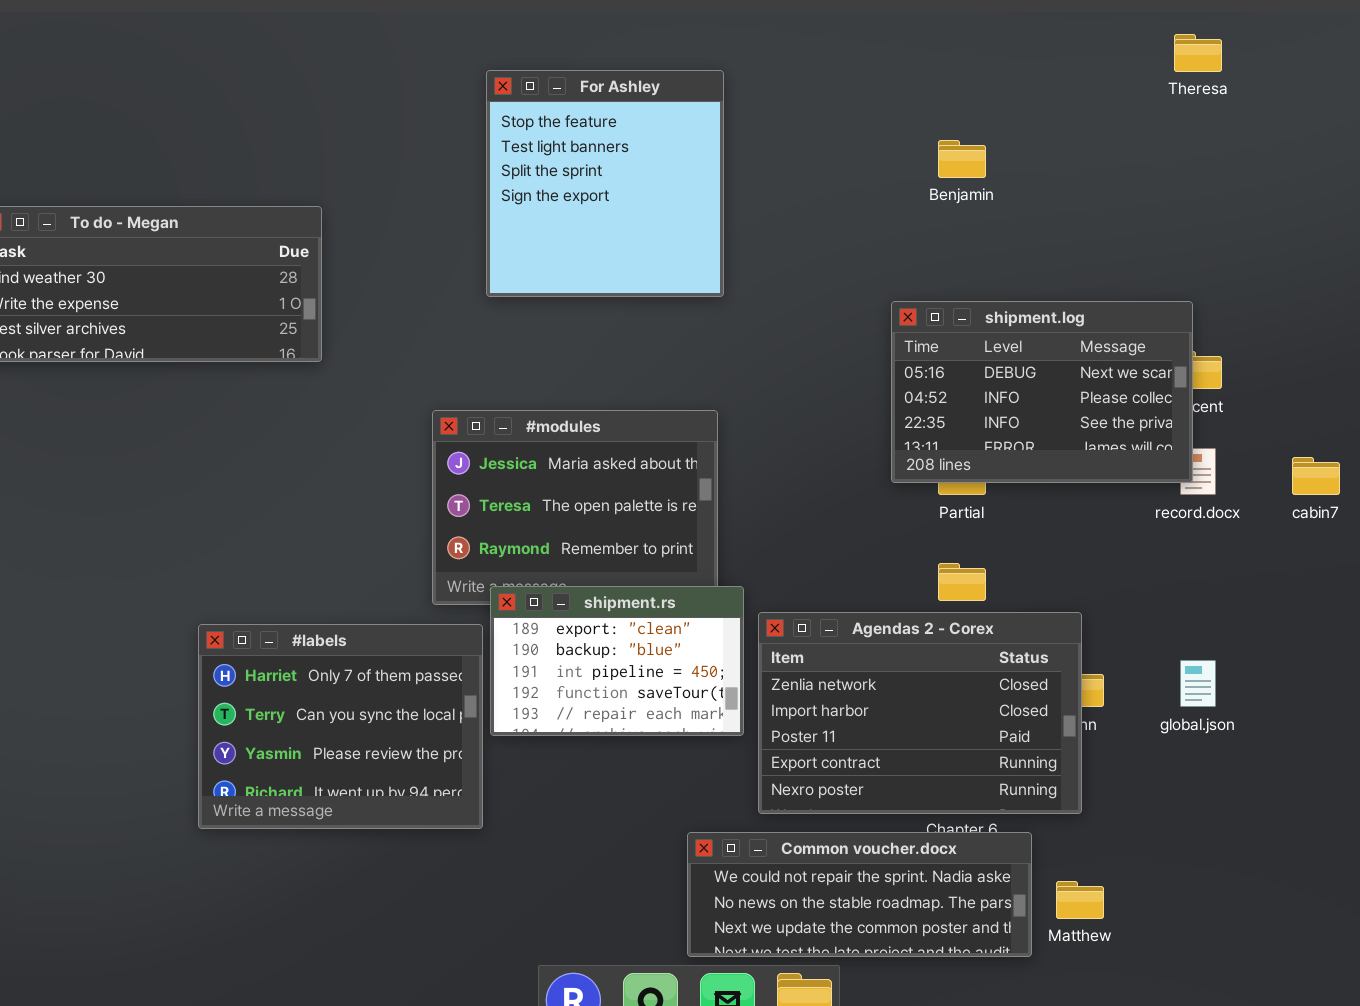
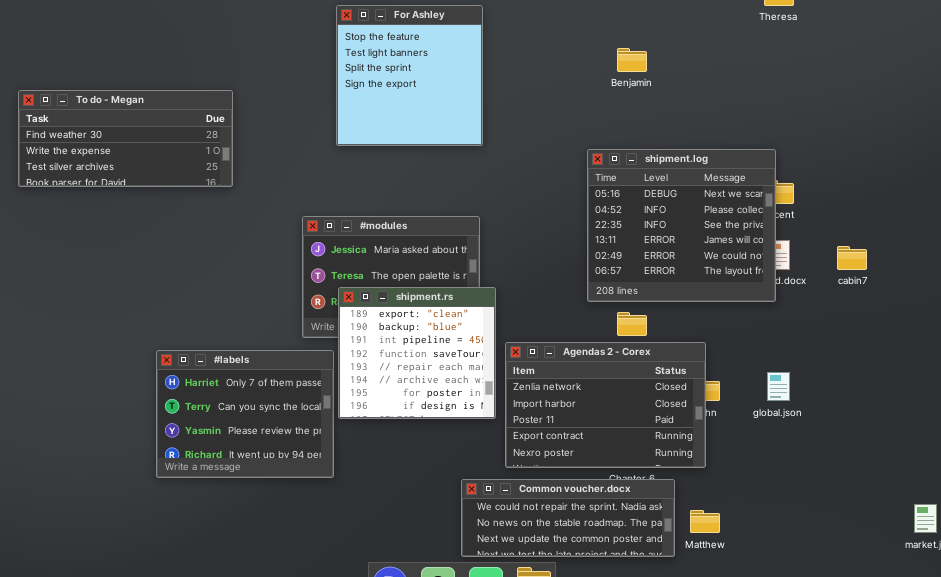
shipment.log: [891,301,1193,483] -> [587,149,776,302], resized
shipment.rs: [490,586,744,736] -> [338,287,496,419], resized

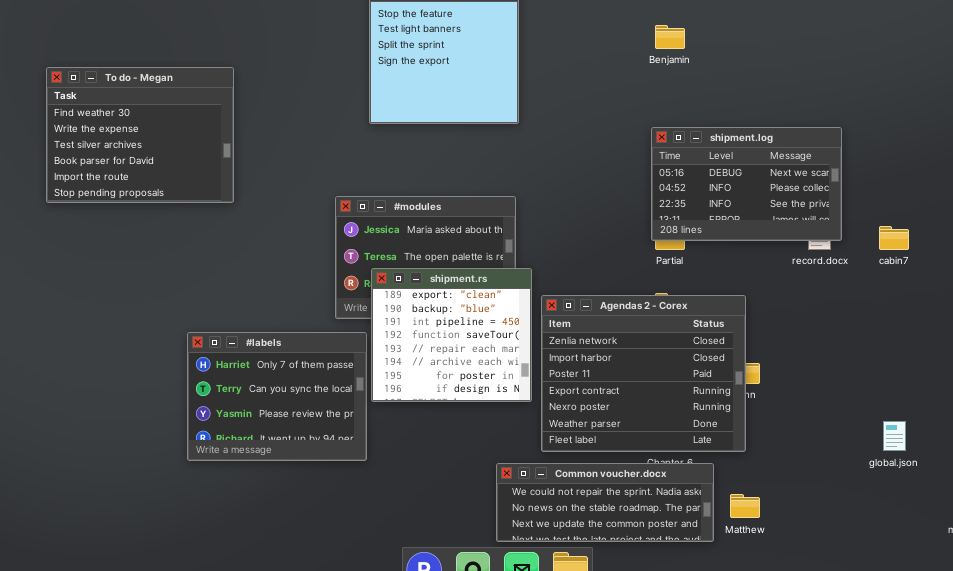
To do - Megan: [18,90,233,187] -> [46,67,234,203], resized
shipment.log: [587,149,776,302] -> [651,127,842,241], moved, resized
Agendas 2 - Corex: [505,342,706,468] -> [541,295,746,452], resized
global.json: [767,372,790,401] -> [883,421,906,451], moved

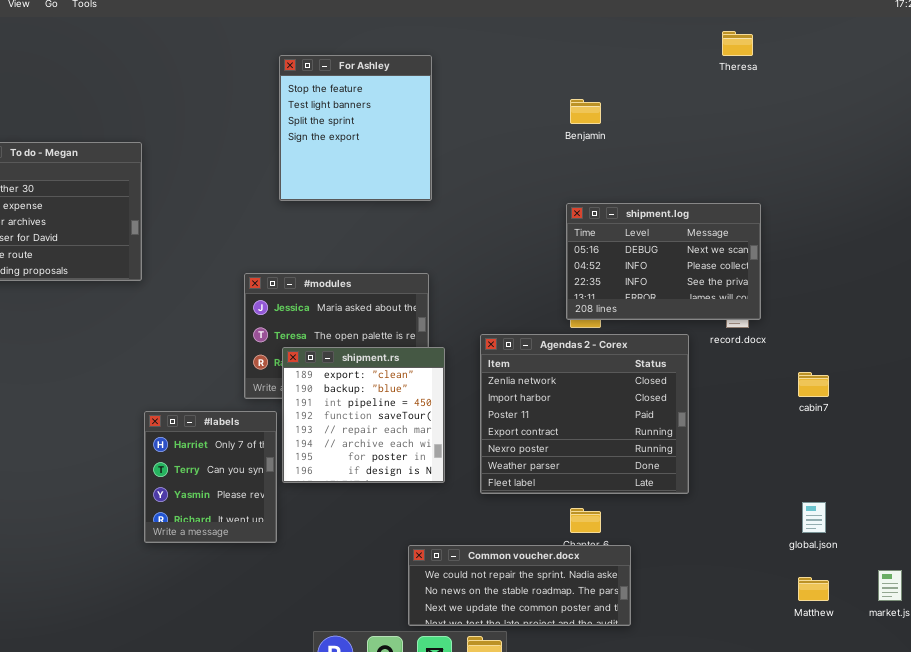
cabin7: [879,226,909,250] -> [798,372,829,397], moved
Agendas 2 - Corex: [541,295,746,452] -> [480,334,689,494], moved
#labels: [187,332,367,461] -> [144,411,277,543], resized
Matthew: [730,494,760,518] -> [798,577,829,601], moved

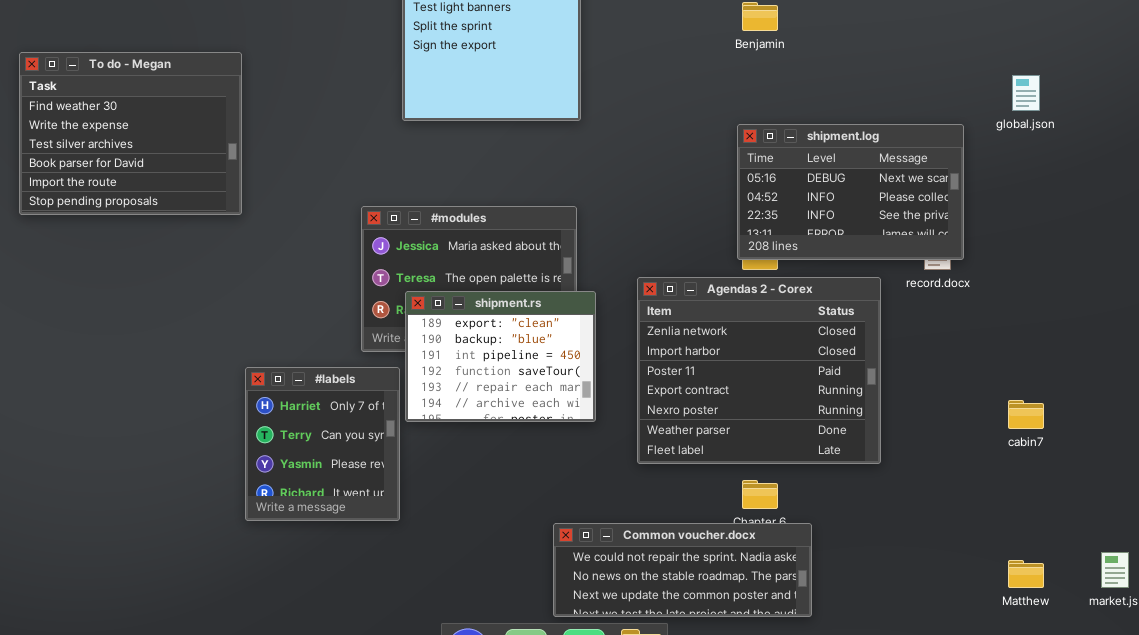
shipment.rs: [282,347,445,483] -> [405,291,596,422], resized
cabin7: [798,372,829,397] -> [1008,400,1044,429], moved
global.json: [802,502,826,533] -> [1012,75,1040,111], moved

